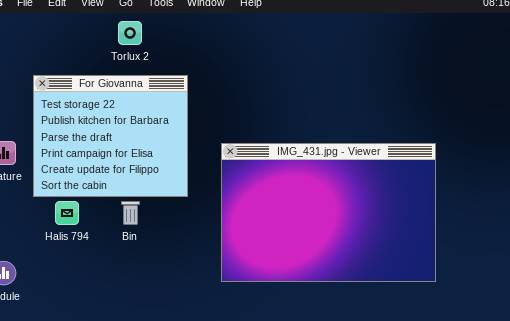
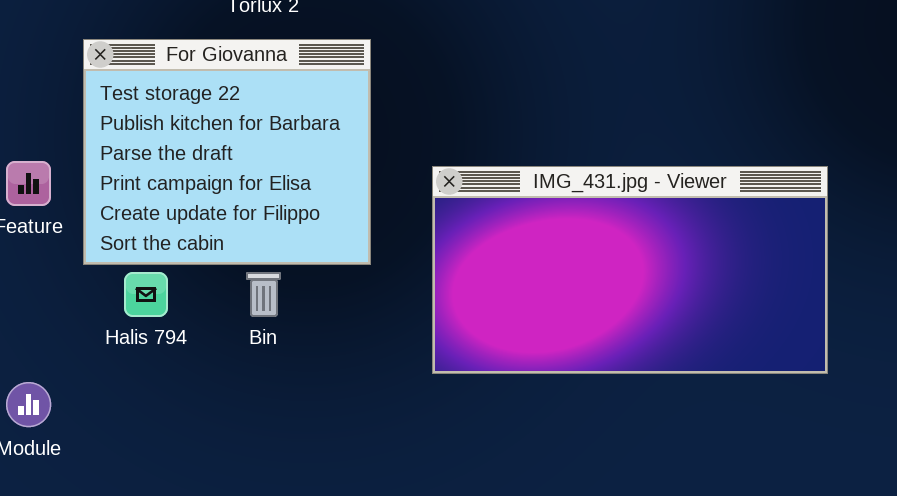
IMG_431.jpg - Viewer: [221,143,436,282] -> [432,166,828,374], resized

